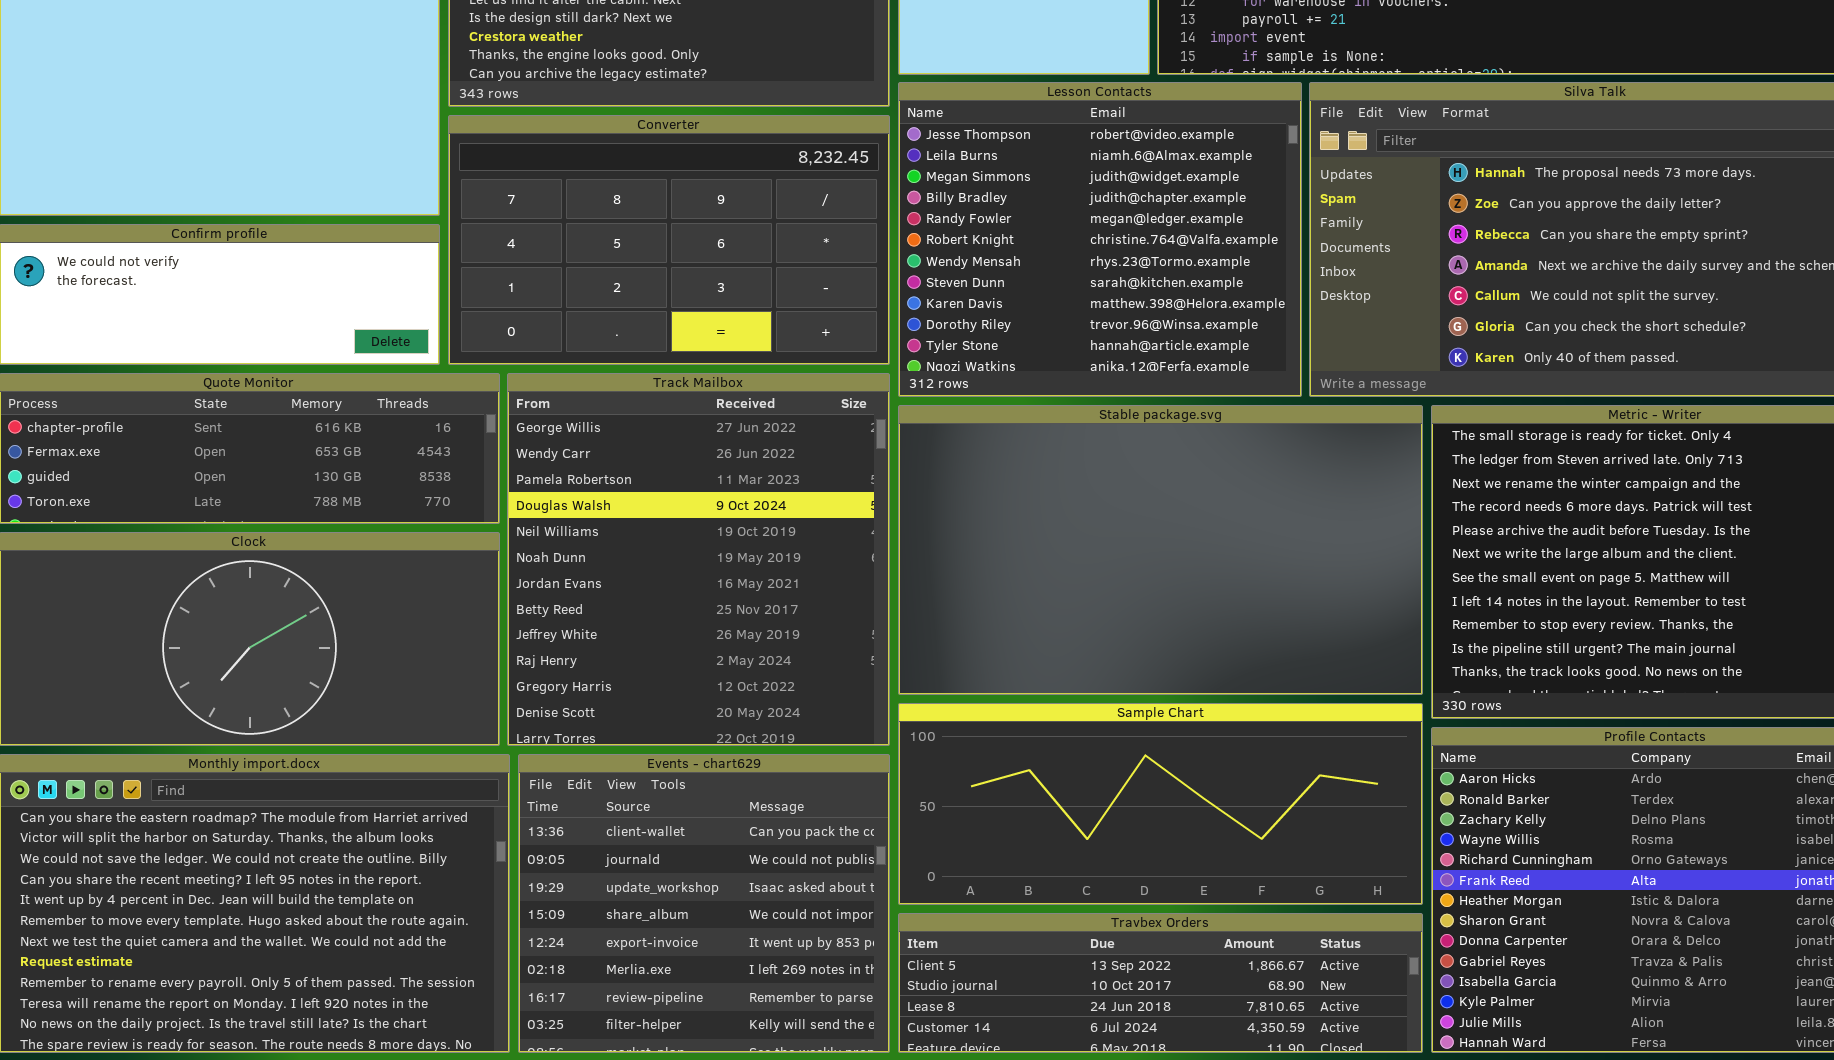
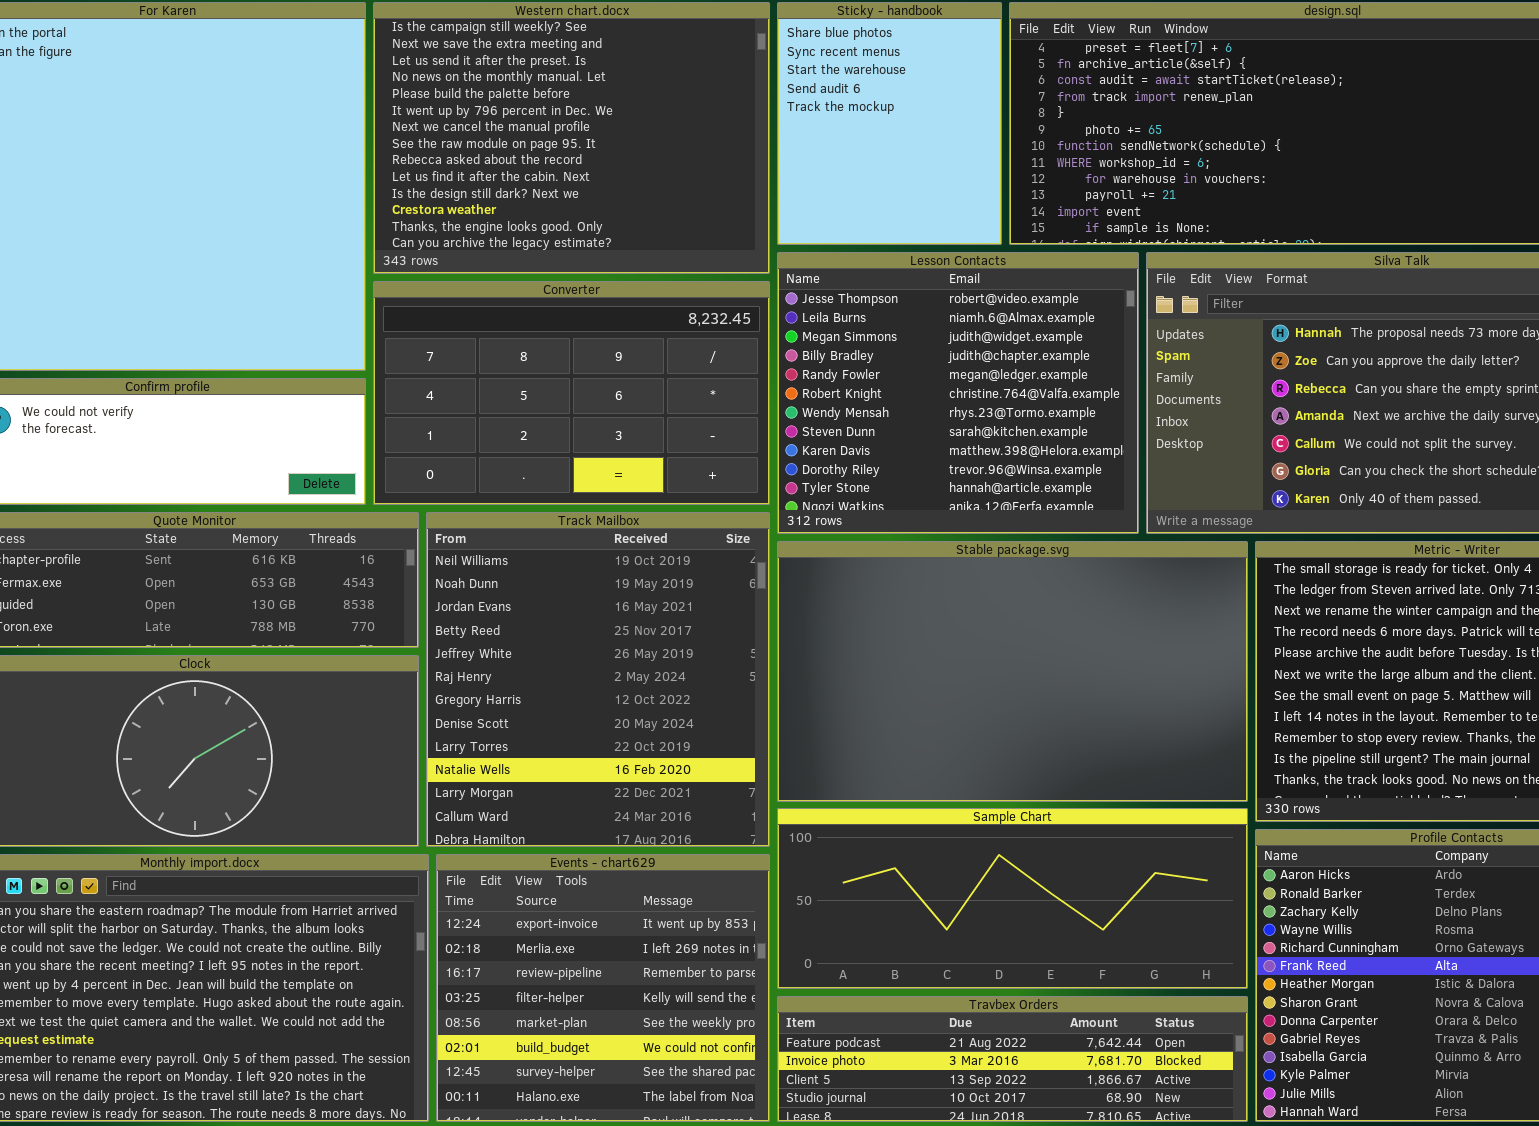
Track Mailbox: [507,373,890,746] -> [426,512,770,847], scrolled down 4 rows
Events - chart629: [518,754,890,1053] -> [436,854,770,1122], scrolled down 4 rows
Travbex Orders: [898,913,1423,1053] -> [777,996,1248,1122], scrolled up 2 rows

